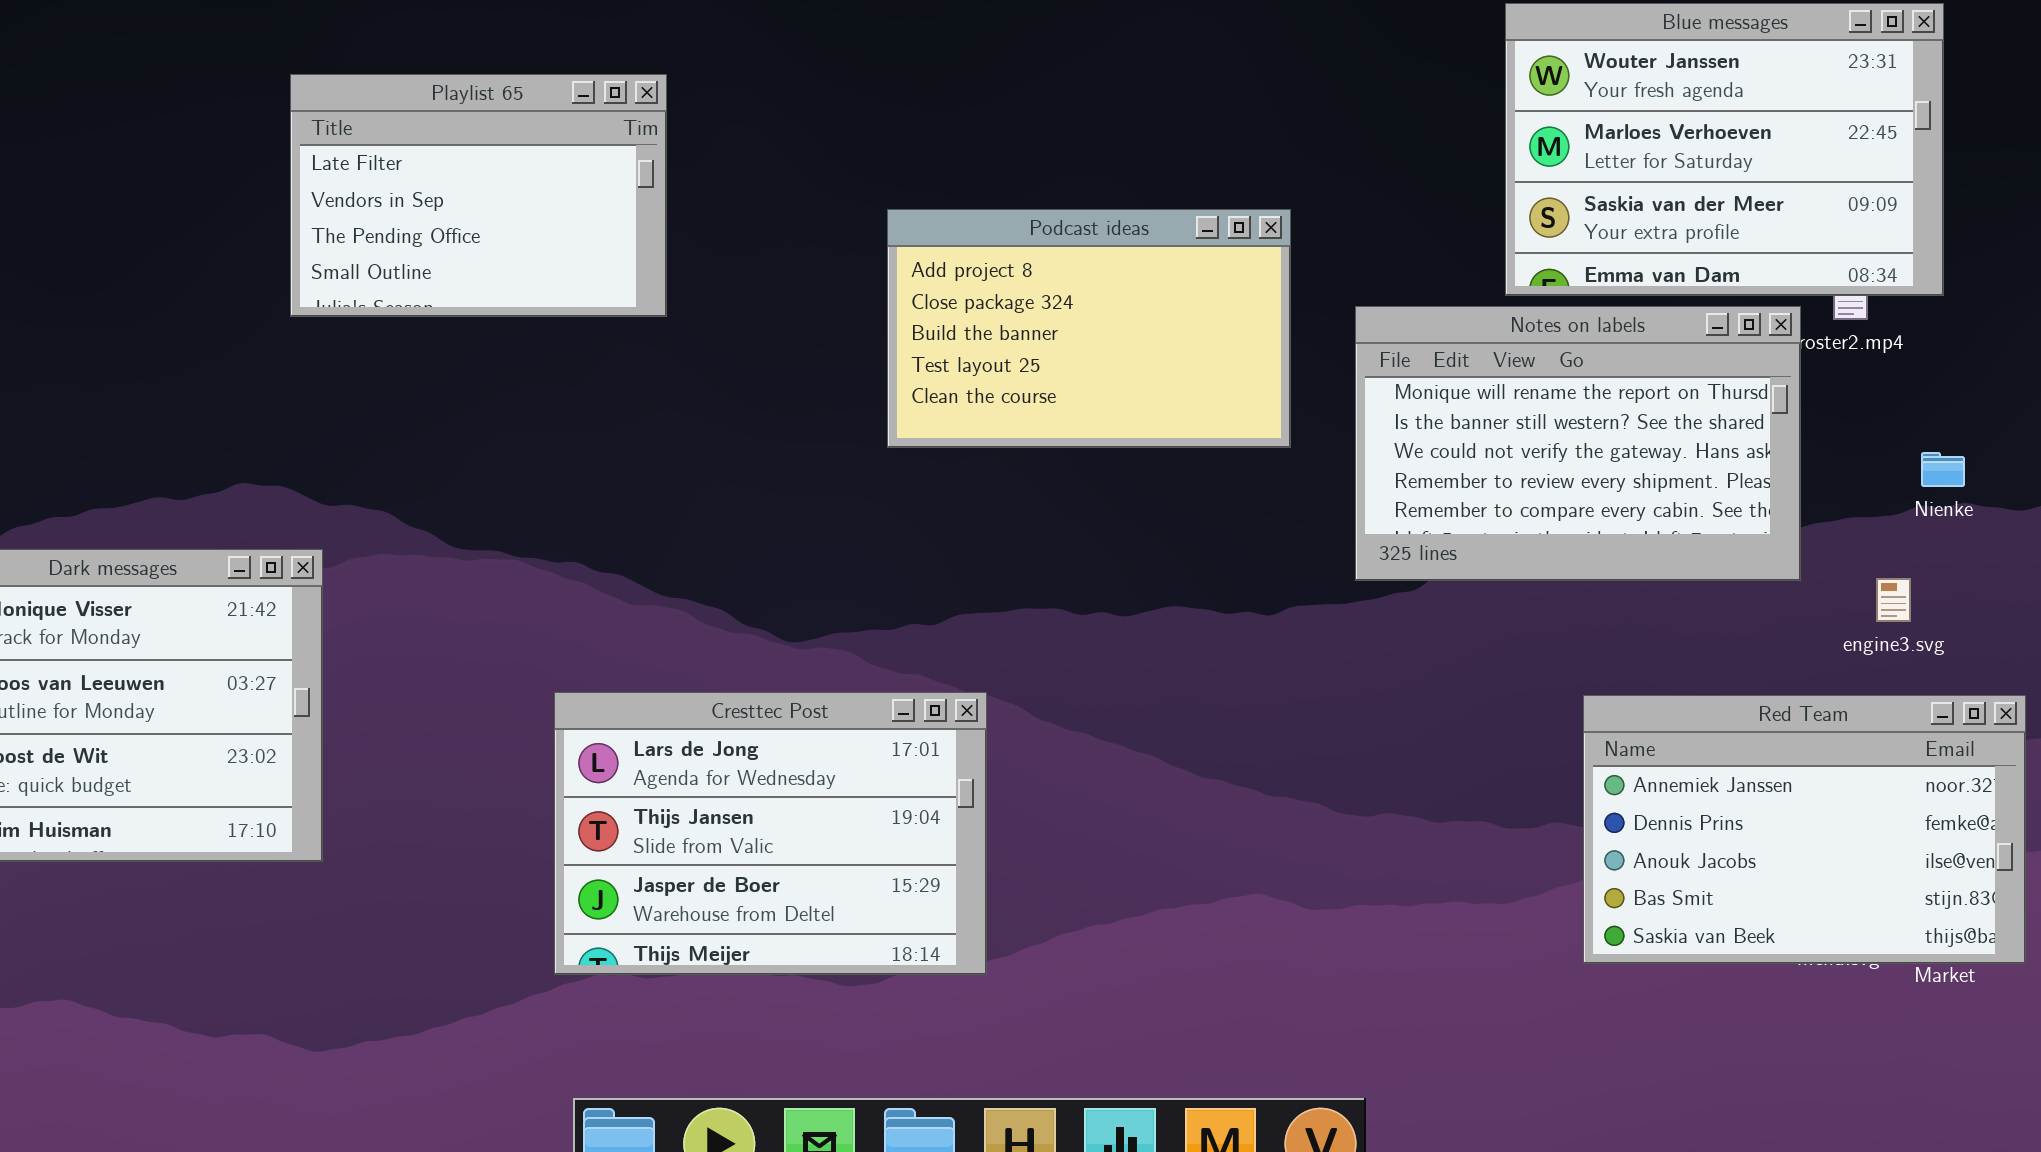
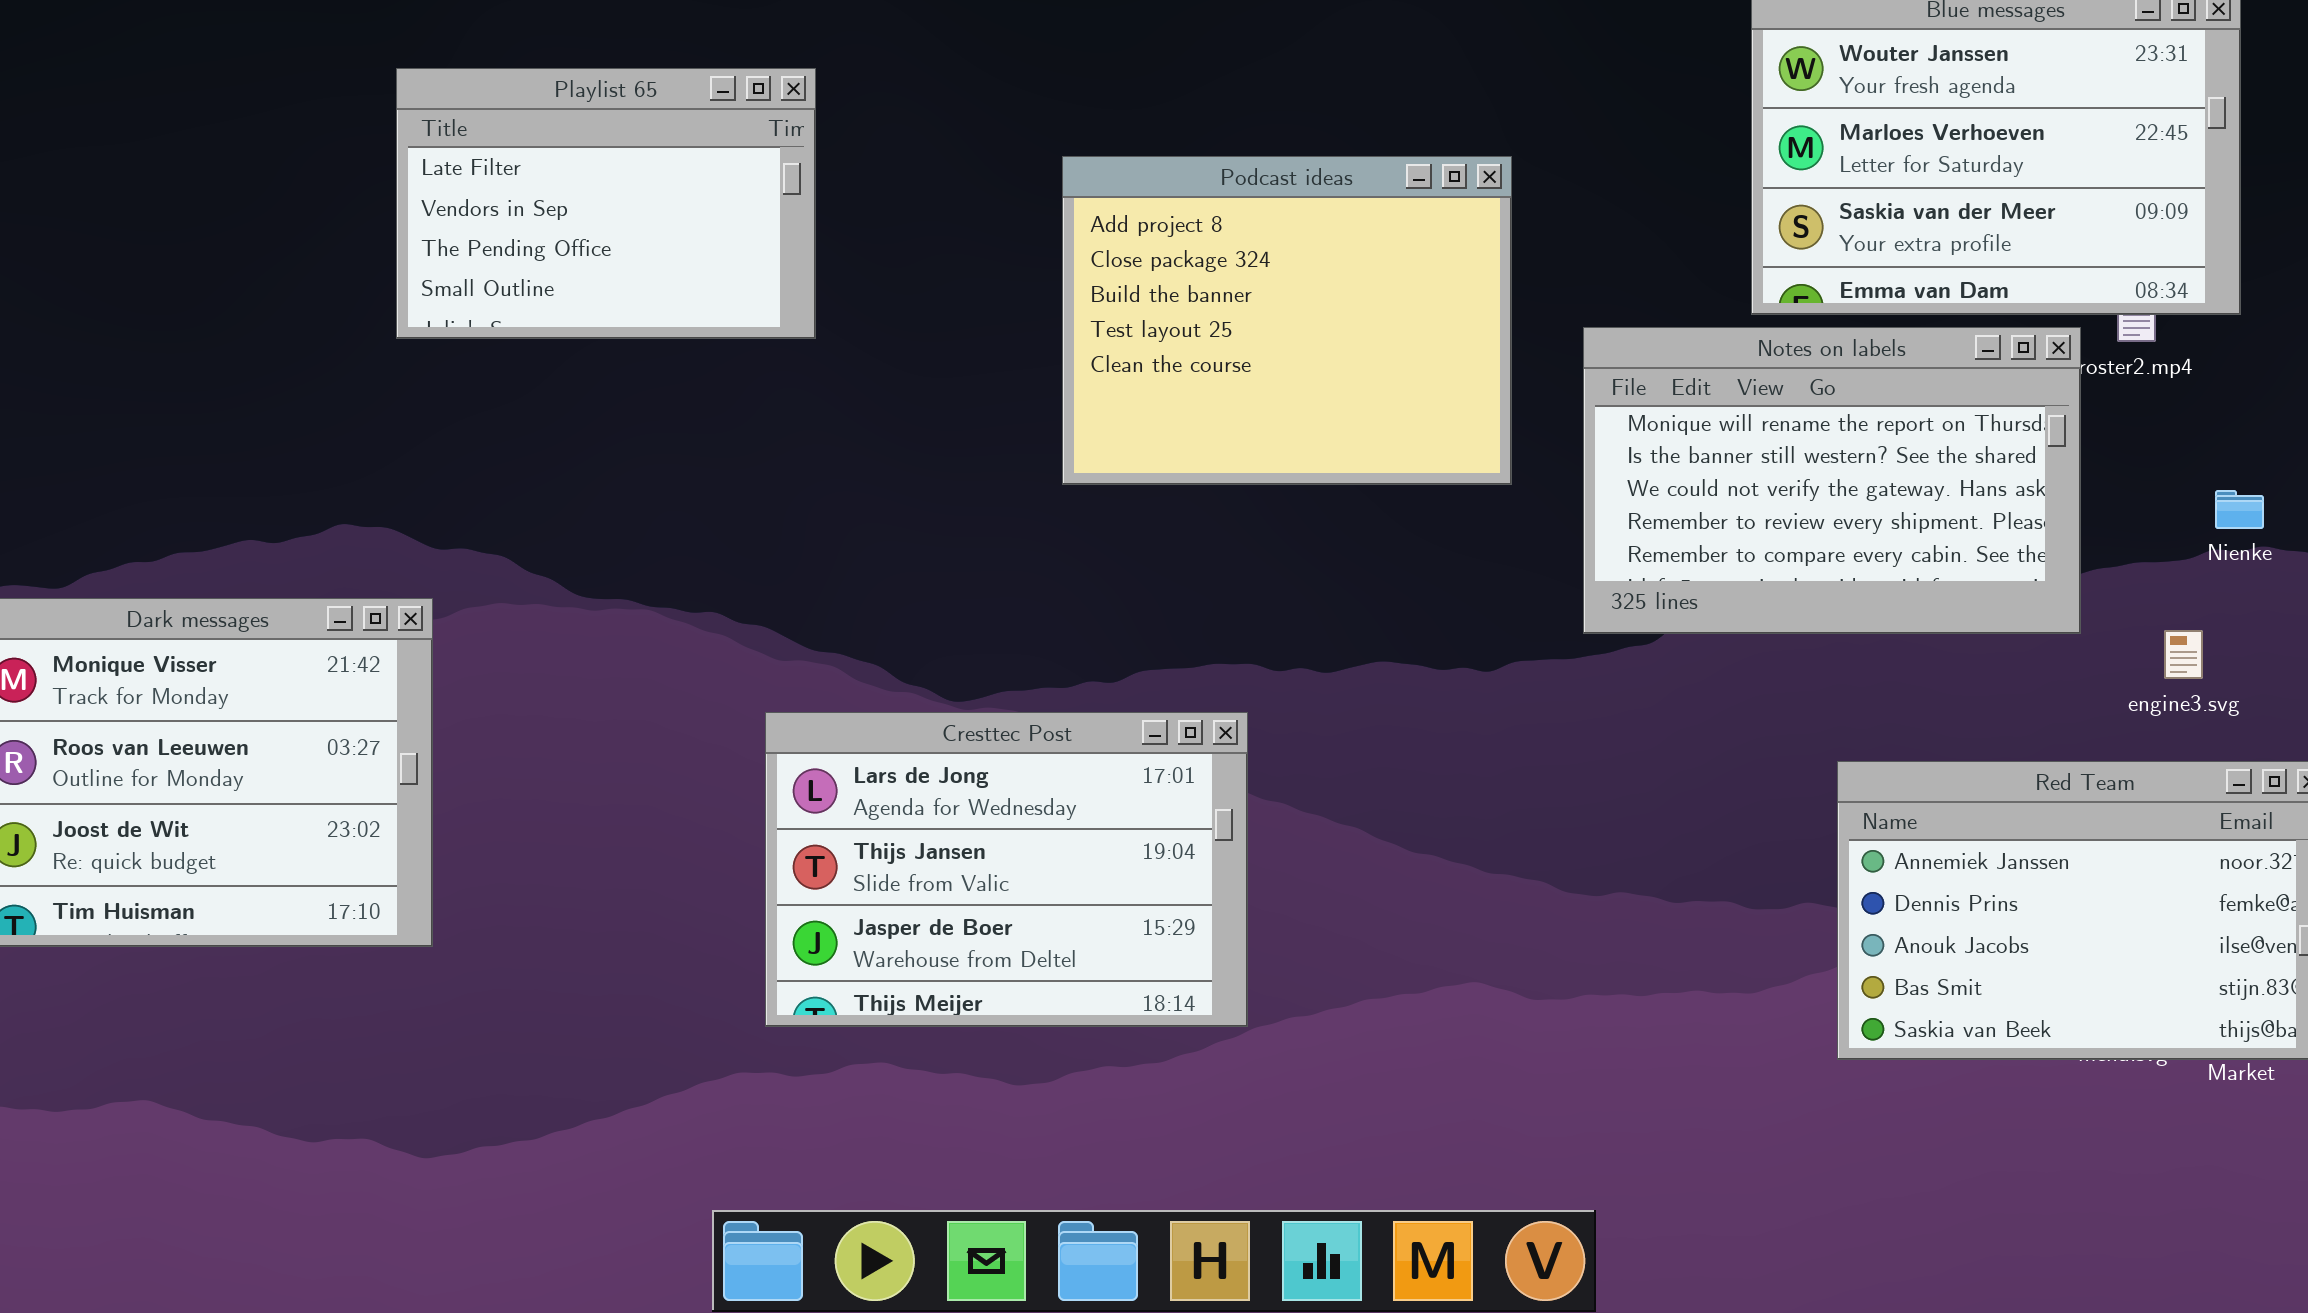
Podcast ideas: [887,209,1291,448] -> [1062,156,1512,485], resized
Cresttec Post: [554,692,987,975] -> [765,712,1248,1027], moved

